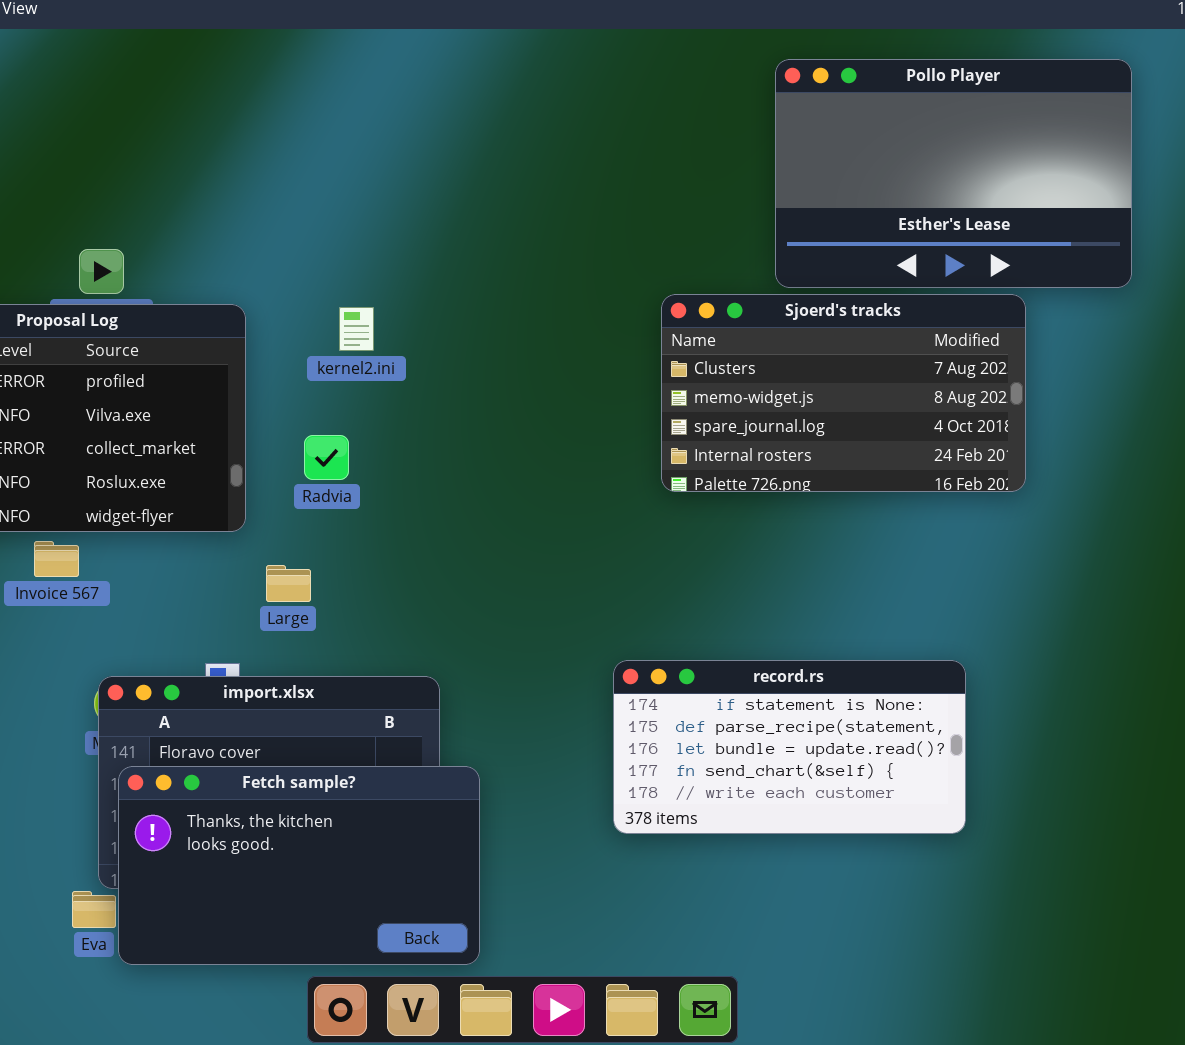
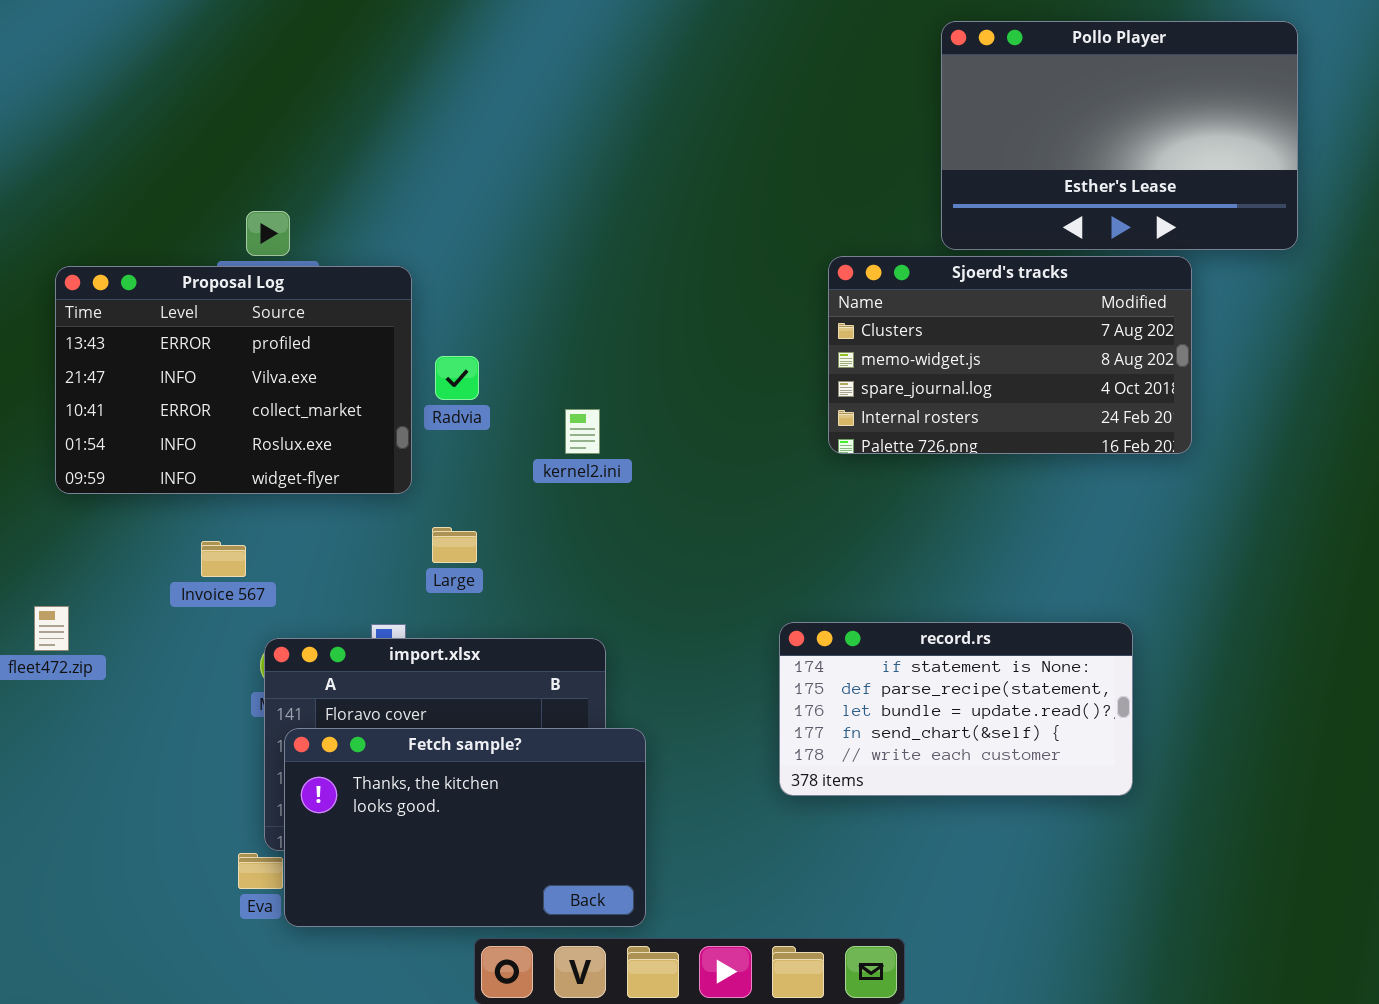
kernel2.ini: [339,307,374,351] -> [565,409,600,454], moved
Radvia: [304,435,349,480] -> [435,356,479,400], moved
Invoice 567: [34,541,79,577] -> [201,541,246,577], moved

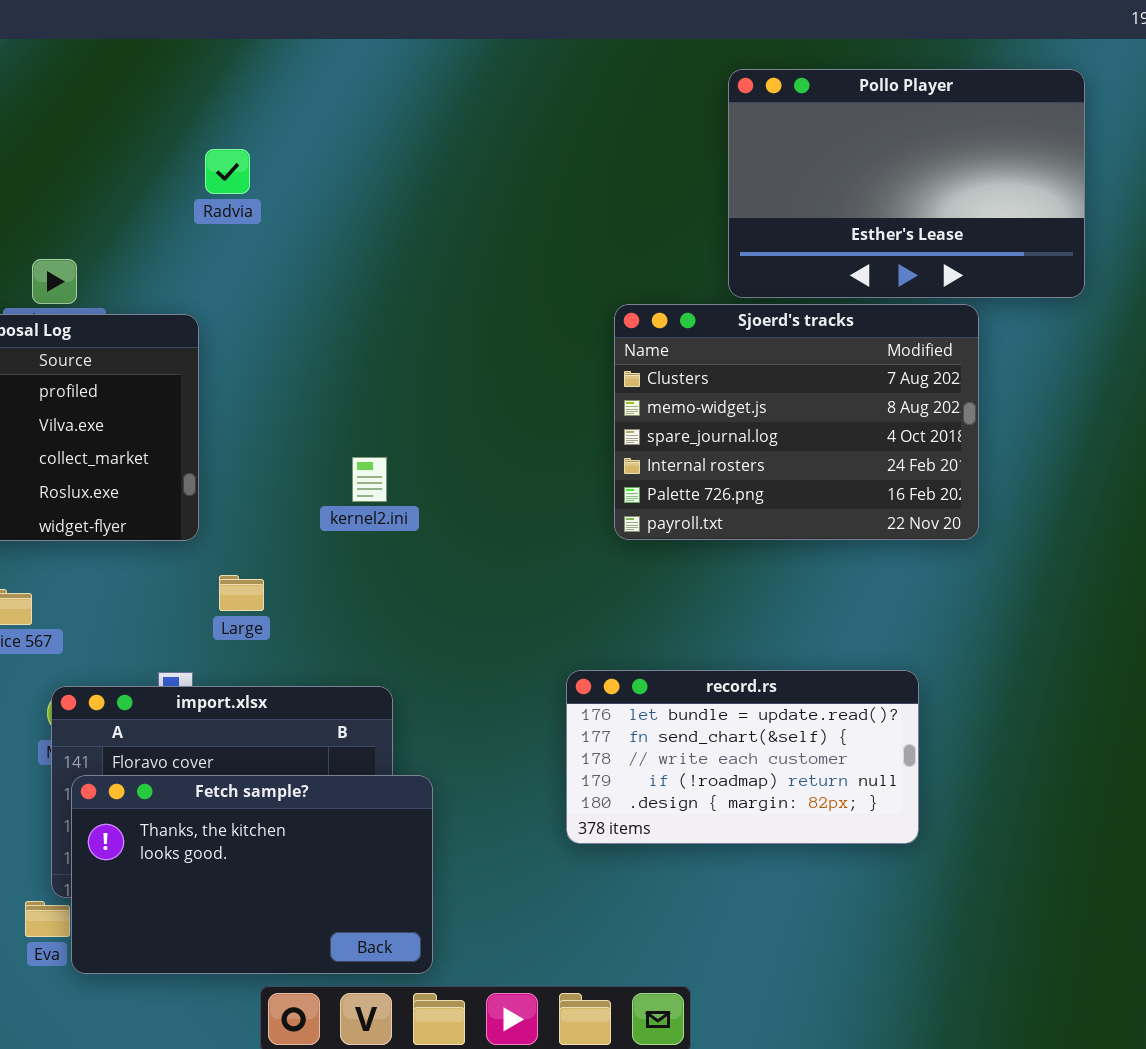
Sjoerd's tracks: [828,256,1192,454] -> [614,304,979,540], resized
Radvia: [435,356,479,400] -> [205,149,250,194], moved
record.rs: [779,622,1133,796] -> [566,670,919,844], scrolled down 2 rows

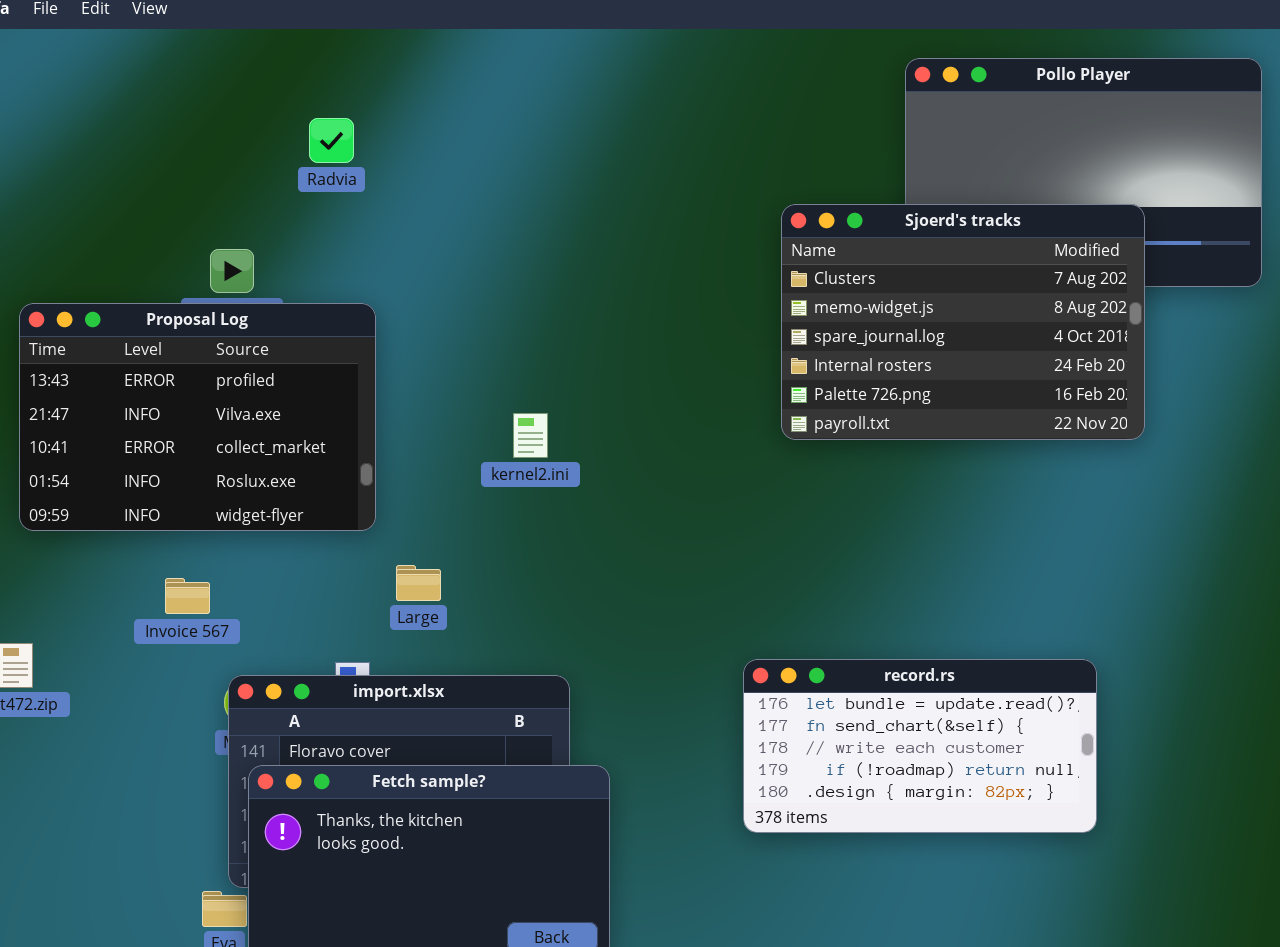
Radvia: [205,149,250,194] -> [309,118,354,163], moved
Sjoerd's tracks: [614,304,979,540] -> [781,204,1145,440], moved
kernel2.ini: [352,457,387,502] -> [513,413,548,458], moved

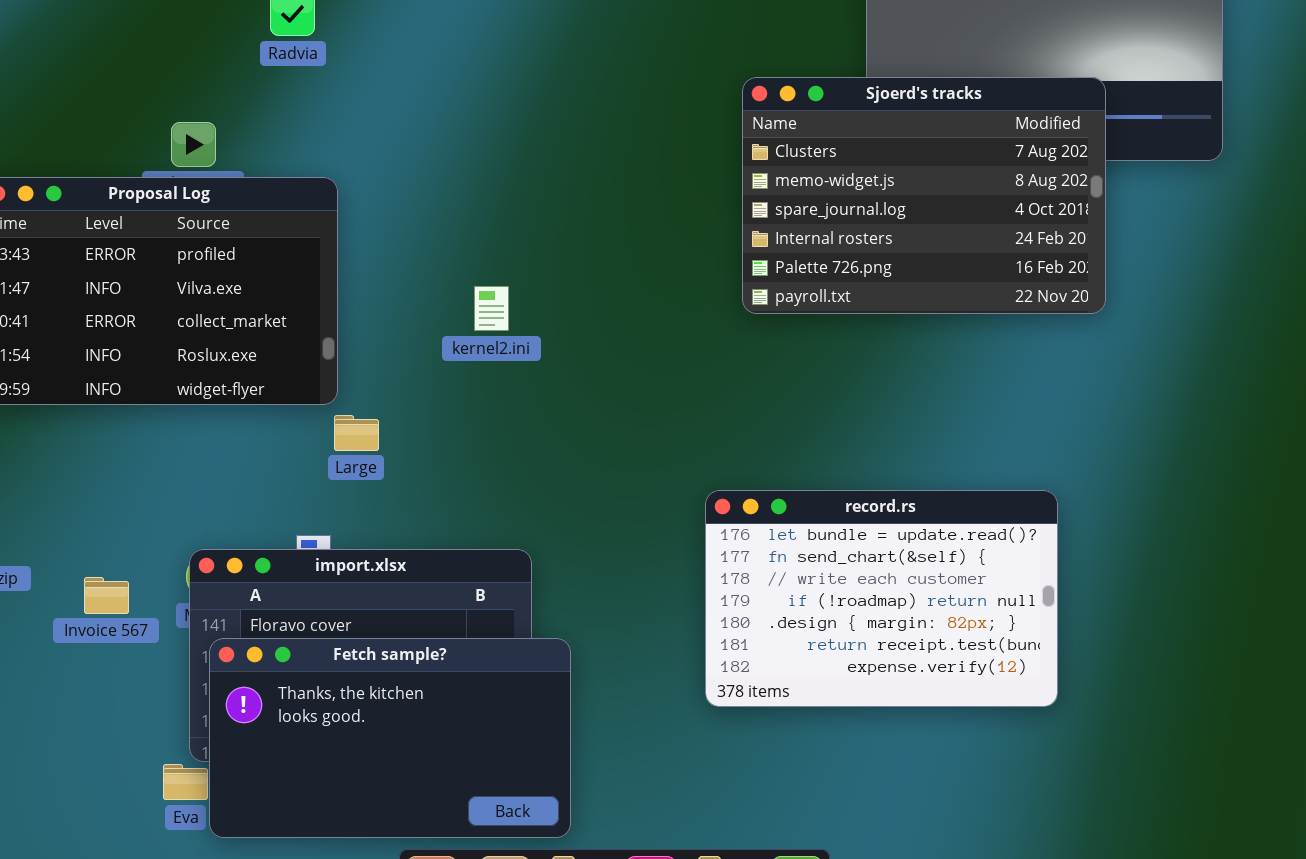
Large: [396,565,441,601] -> [334,415,379,451], moved
Invoice 567: [165,578,210,614] -> [84,577,129,614], moved
record.rs: [743,659,1097,833] -> [705,490,1058,707], resized

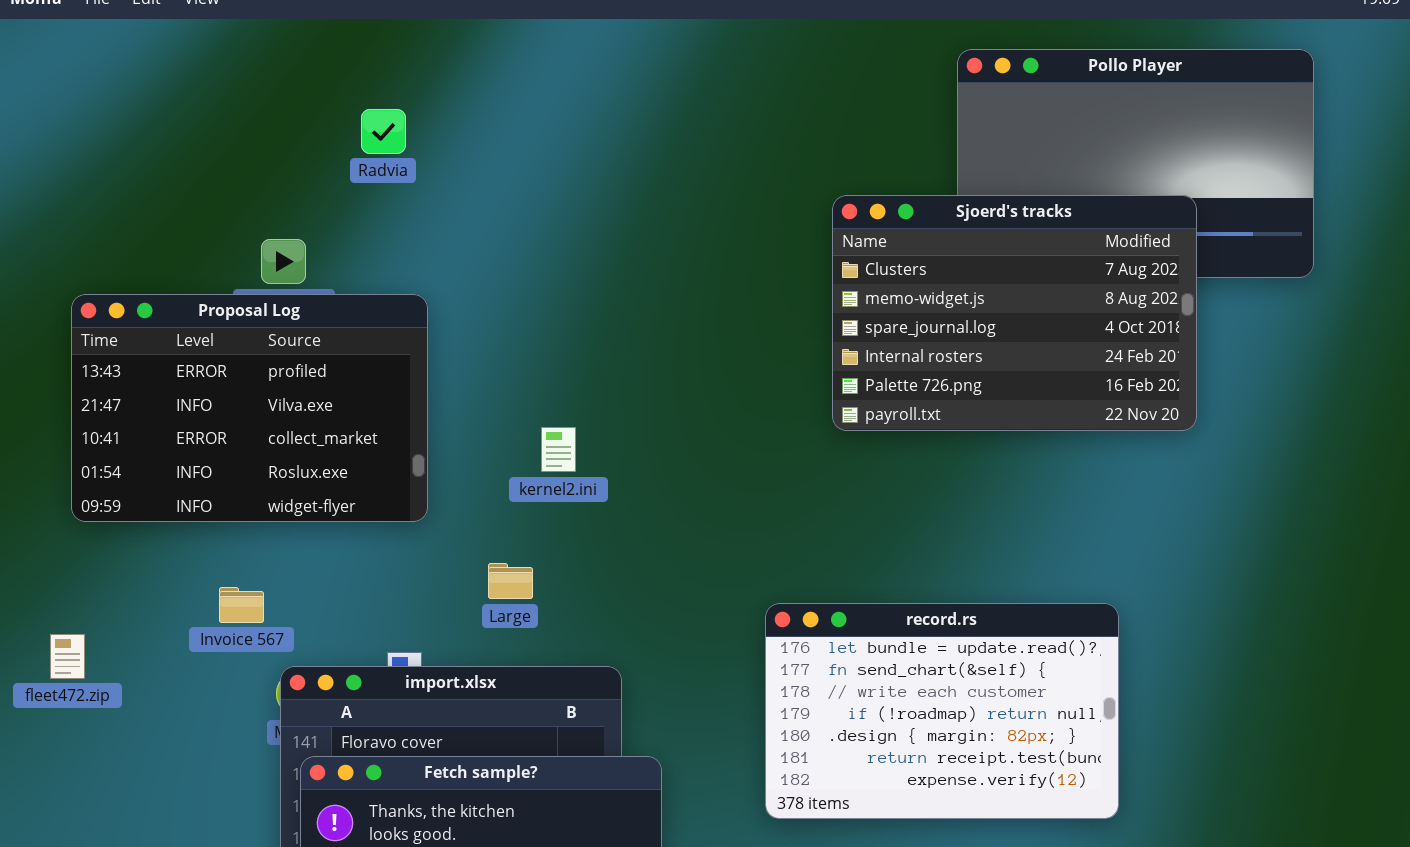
kernel2.ini: [474,286,509,331] -> [541,427,576,472], moved
Large: [334,415,379,451] -> [488,563,533,599], moved
record.rs: [705,490,1058,707] -> [765,603,1119,819], moved
Invoice 567: [84,577,129,614] -> [219,587,264,623], moved

